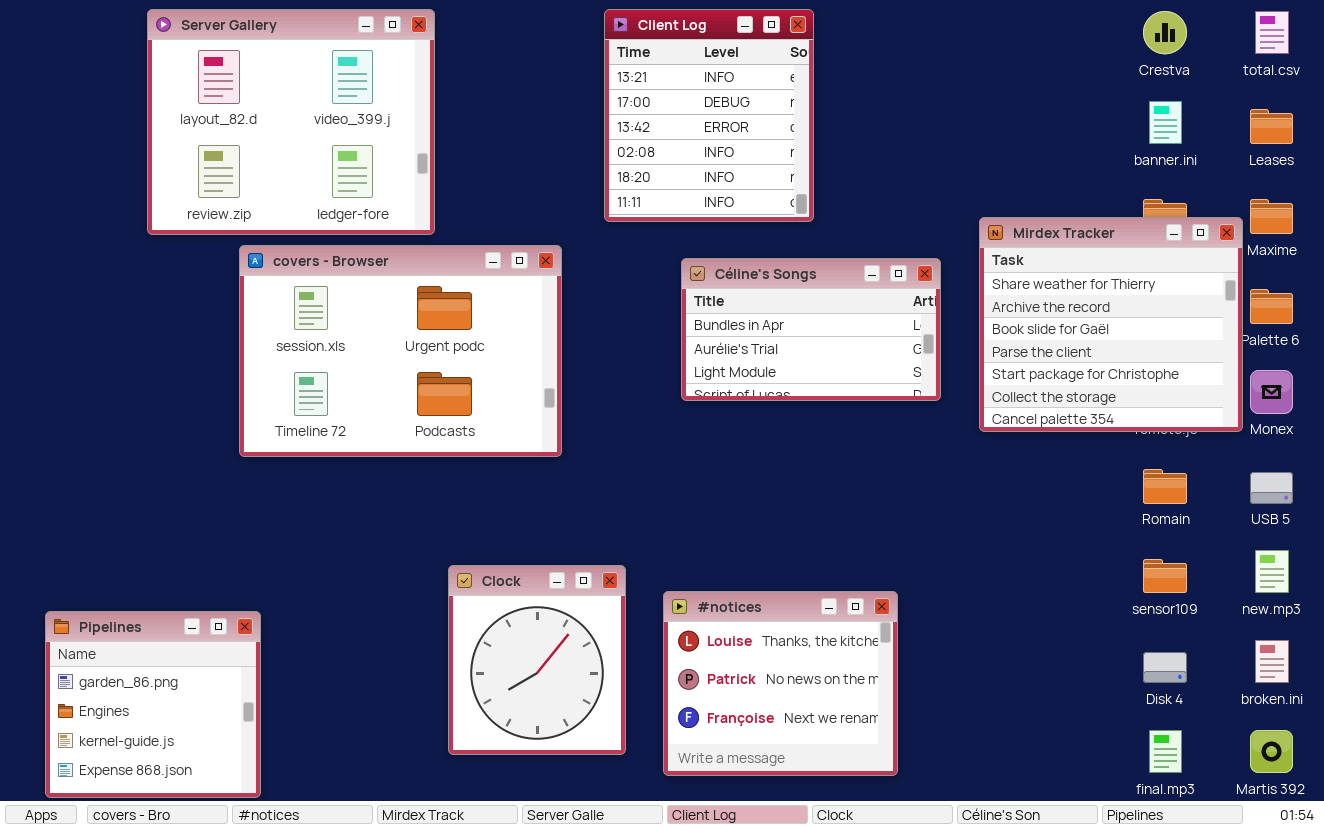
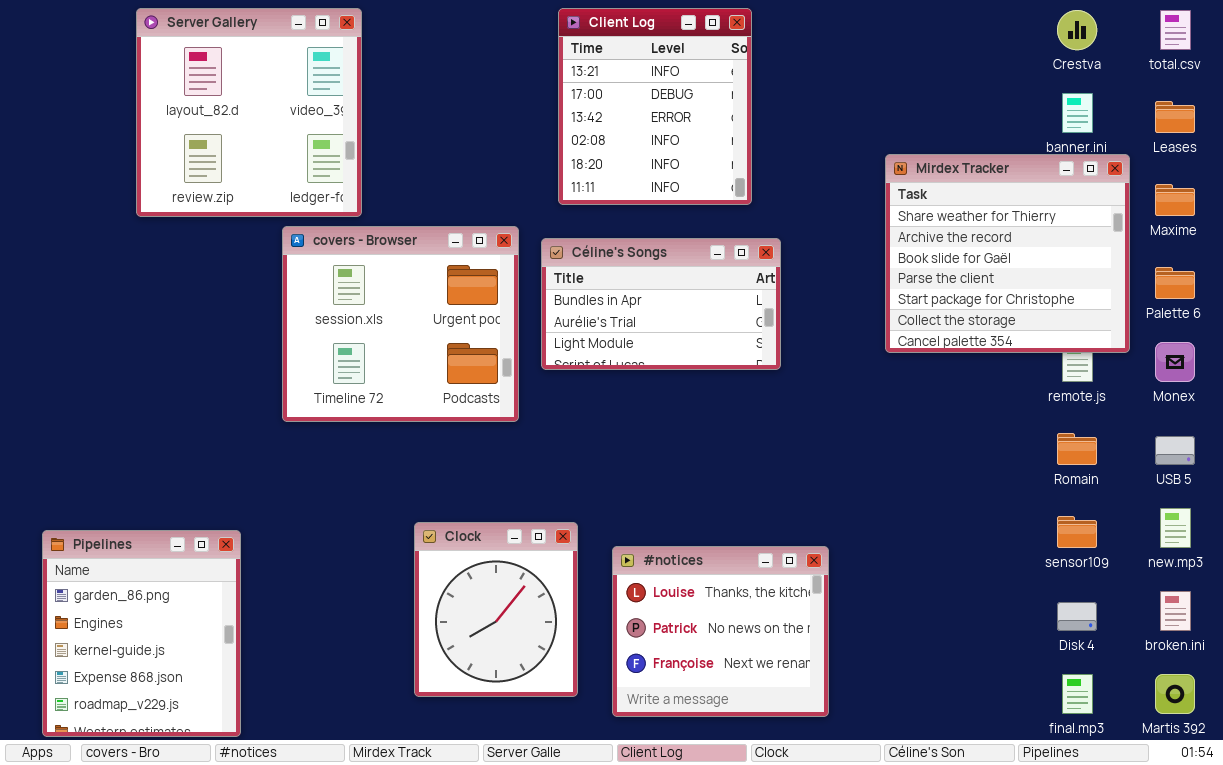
Server Gallery: [147,9,435,235] -> [136,8,362,217], resized
Mirdex Tracker: [979,217,1243,432] -> [885,154,1130,353], moved
covers - Browser: [239,245,562,457] -> [282,226,519,422], resized
Céline's Songs: [681,258,941,401] -> [541,238,781,370], moved
Pipelines: [45,611,261,798] -> [42,530,241,737], resized

